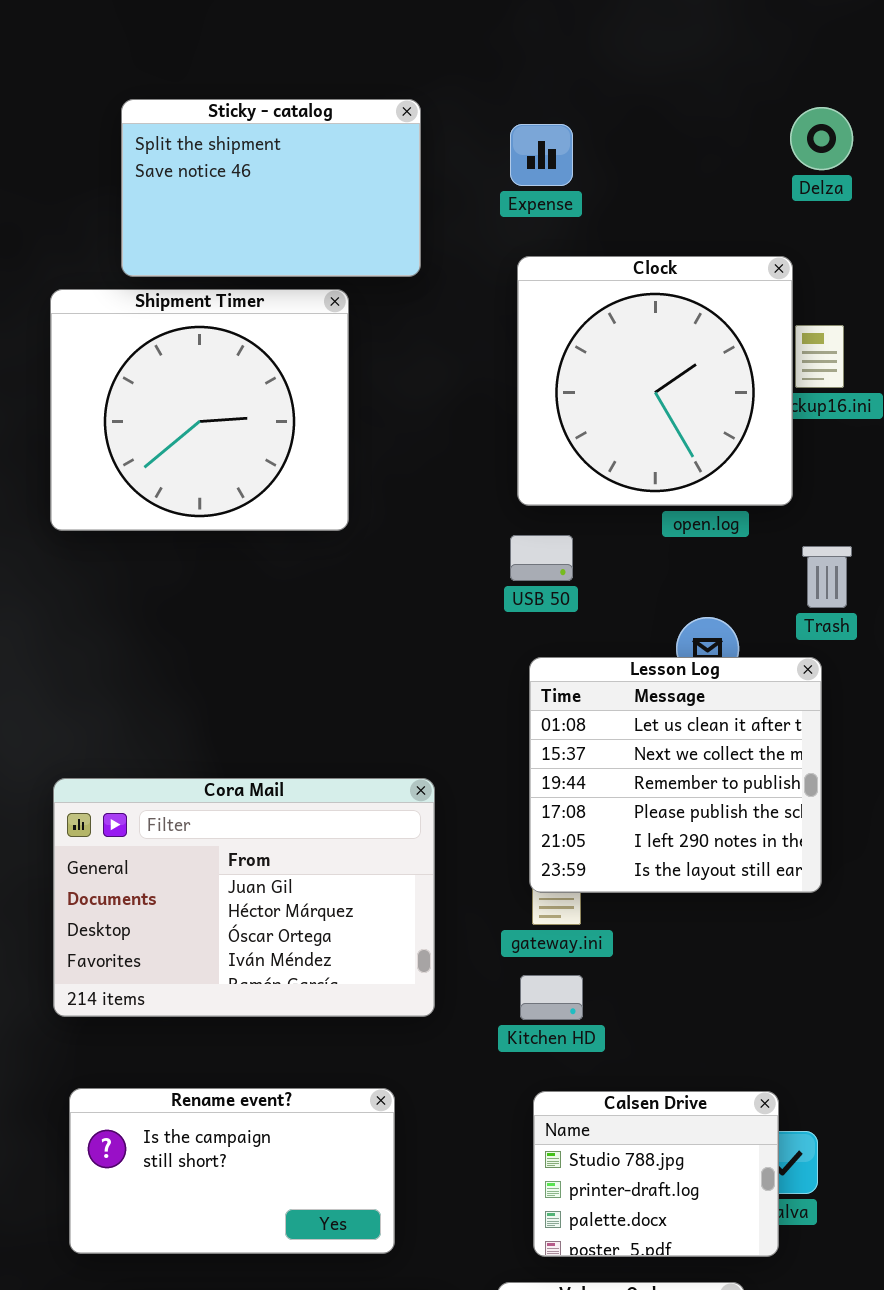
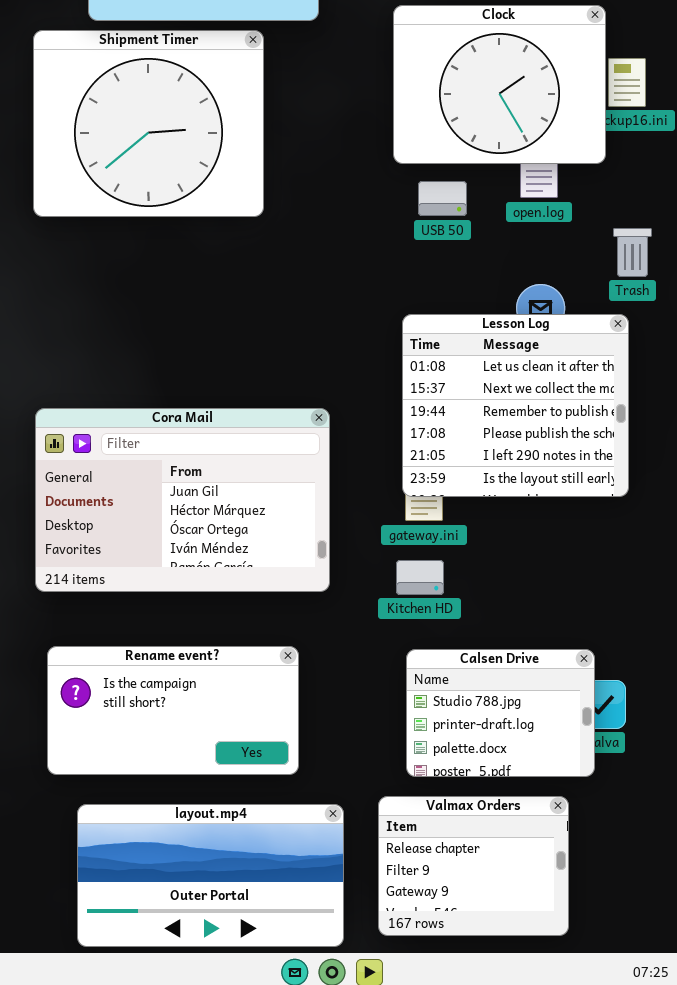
Clock: [517,256,793,506] -> [393,5,606,164], resized
USB 50: [510,535,573,581] -> [418,181,467,216], moved

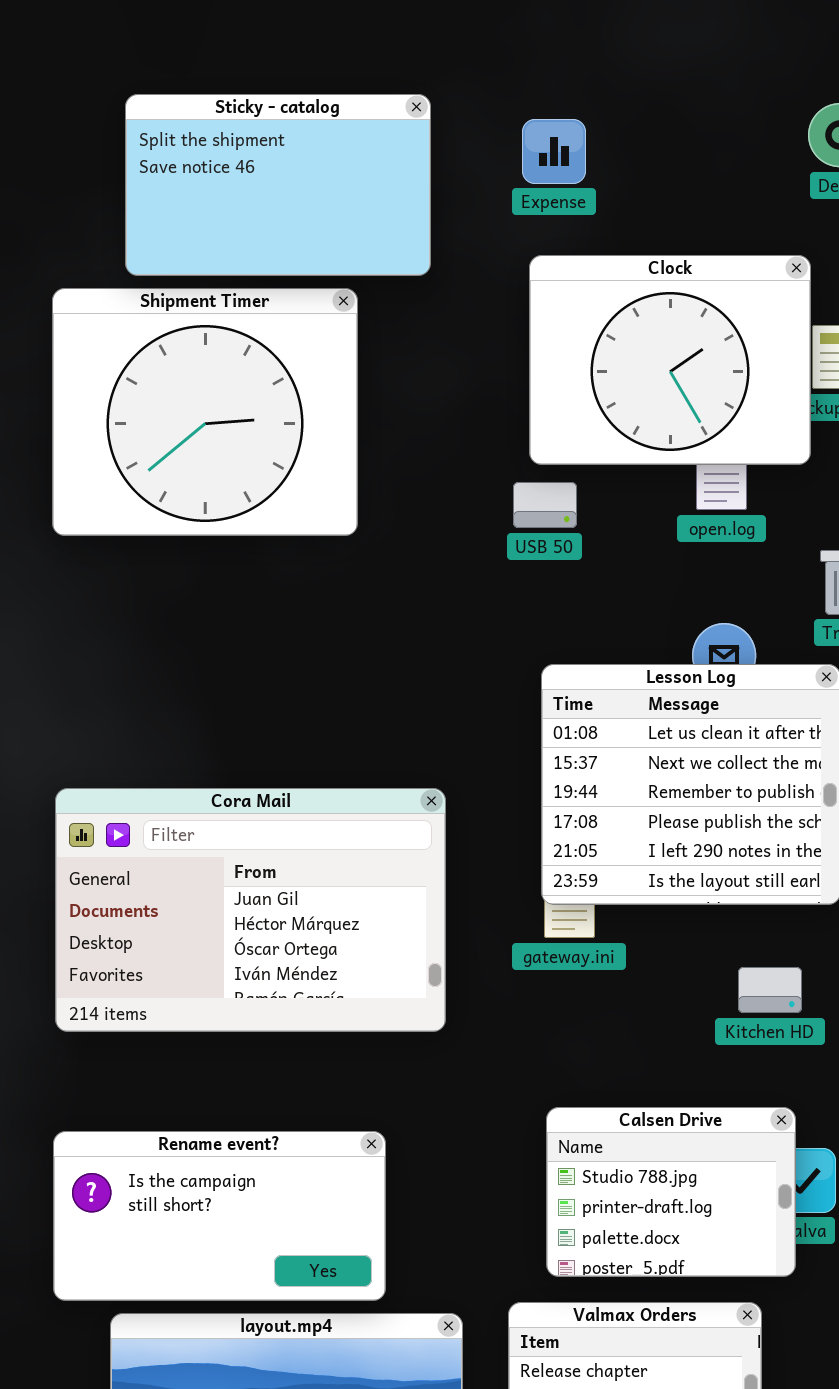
USB 50: [418,181,467,216] -> [513,482,577,528], moved
Kitchen HD: [396,560,444,595] -> [738,967,802,1013], moved
Rename event?: [47,646,299,775] -> [53,1131,386,1301], moved

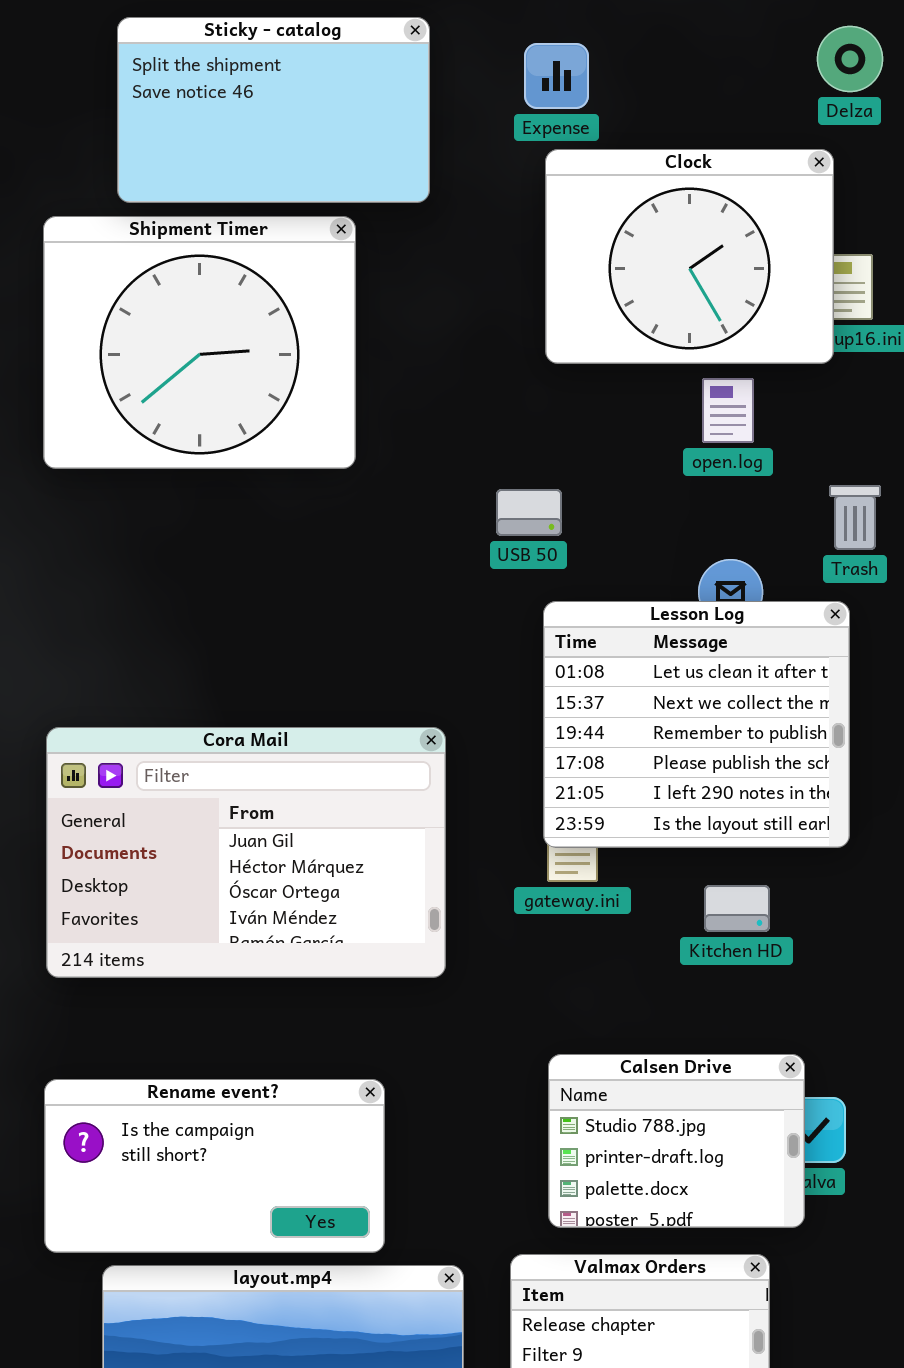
Clock: [529,255,811,465] -> [545,149,834,364], moved
USB 50: [513,482,577,528] -> [496,489,562,536], moved
Kitchen HD: [738,967,802,1013] -> [704,885,770,932], moved

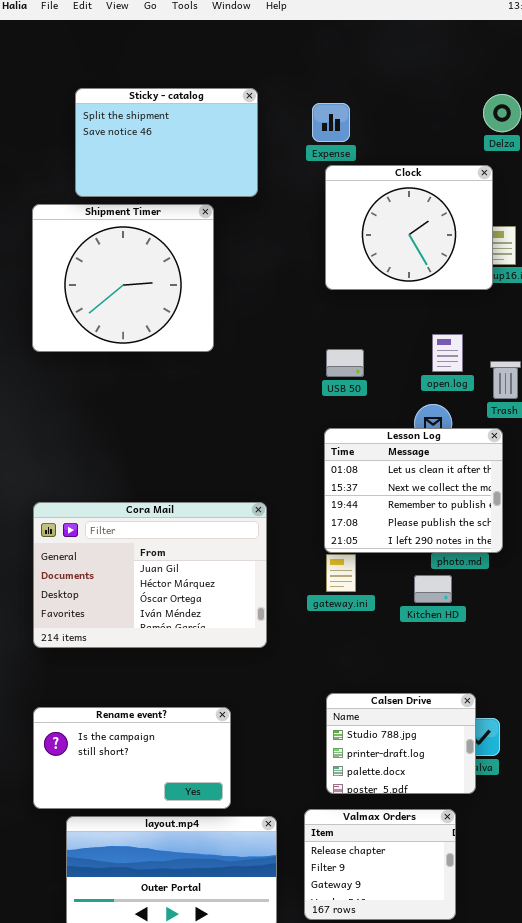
open.log: [702,378,754,443] -> [432,334,463,372], moved
USB 50: [496,489,562,536] -> [326,349,364,377], moved
Lesson Log: [543,601,850,848] -> [324,428,503,553], resized
Kitchen HD: [704,885,770,932] -> [414,575,452,603], moved

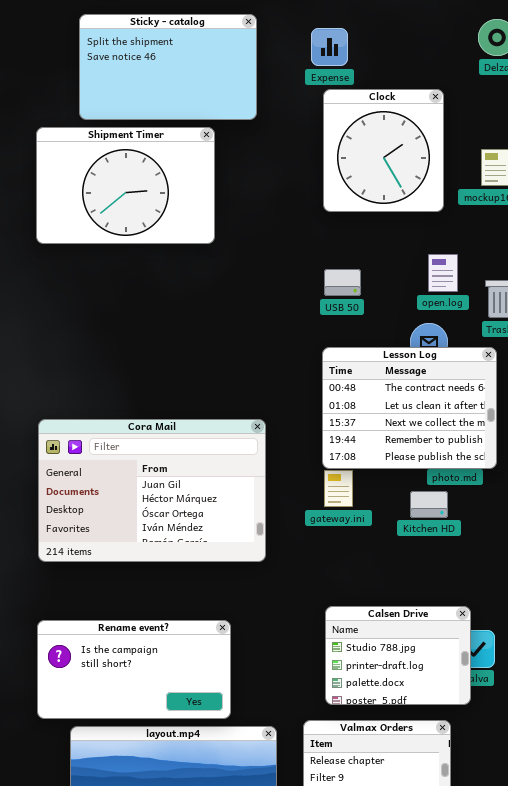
Clock: [325,165,493,290] -> [323,89,444,212], resized
Shipment Timer: [32,204,214,352] -> [36,127,215,244], resized
Lesson Log: [324,428,503,553] -> [322,347,497,469], scrolled up 1 row

